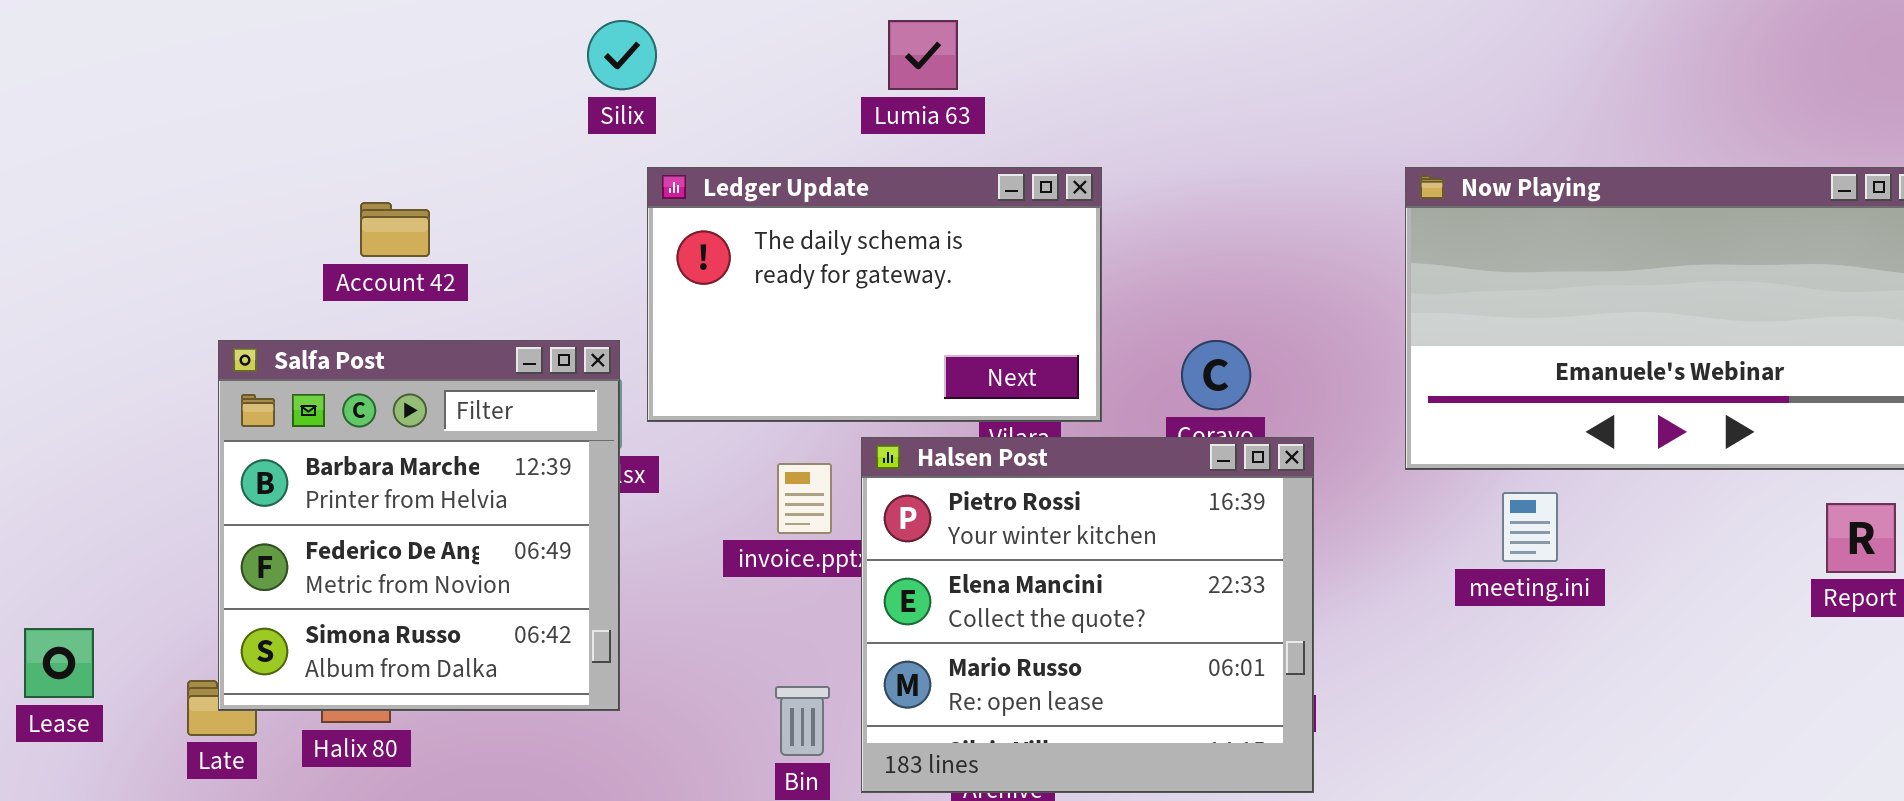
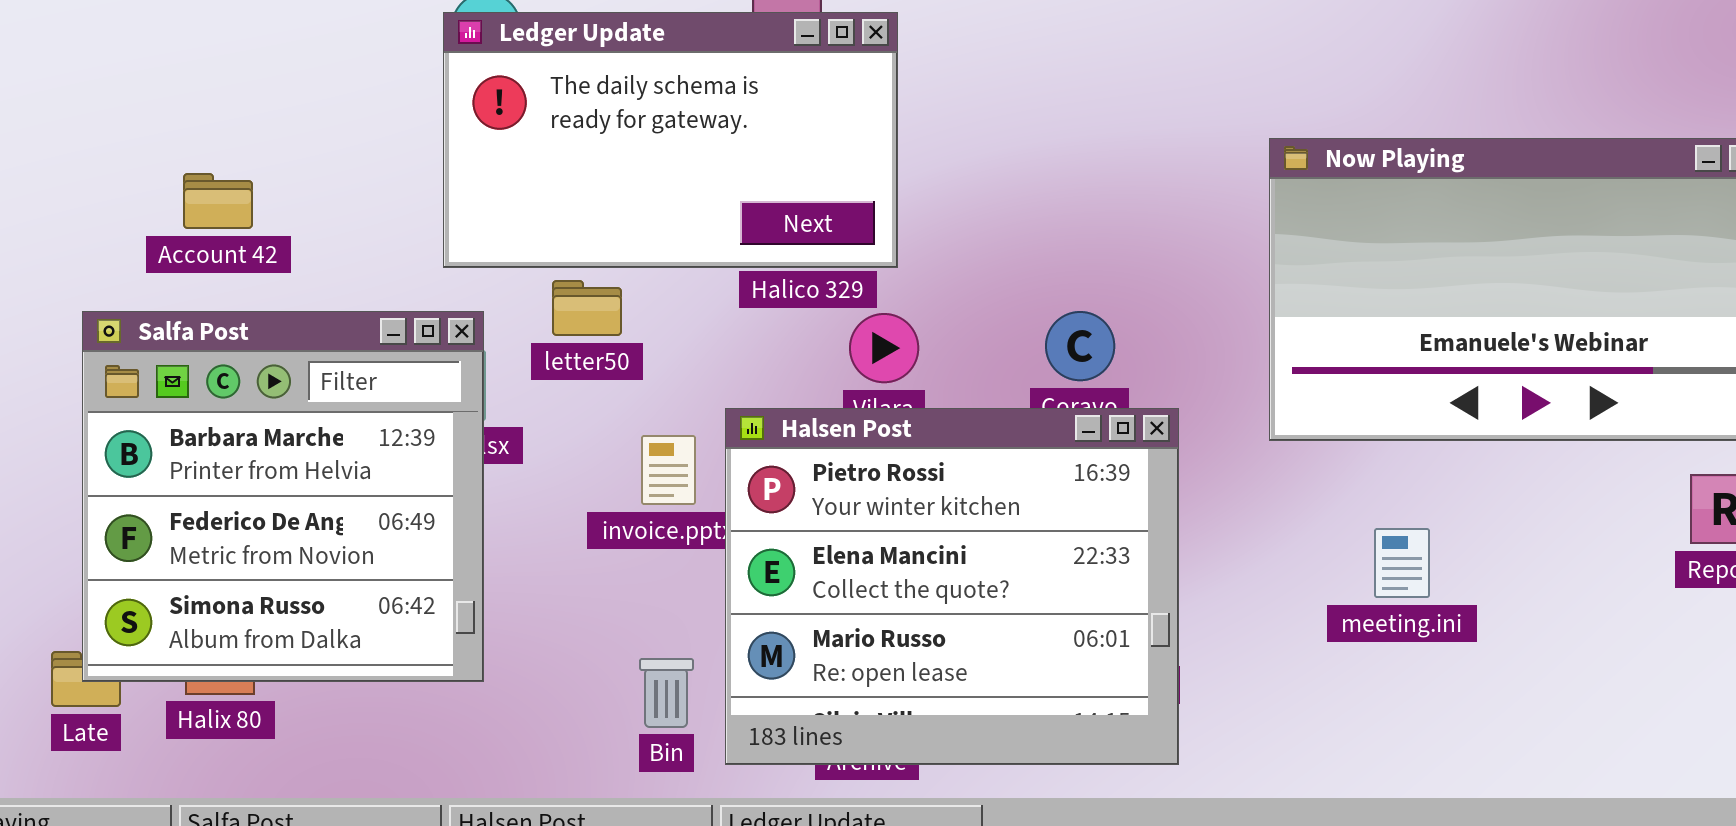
Ledger Update: [647,167,1102,422] -> [443,12,898,268], moved
Account 42: [360,202,430,257] -> [183,173,253,229], moved
meeting.ini: [1502,492,1558,562] -> [1374,528,1430,598], moved

